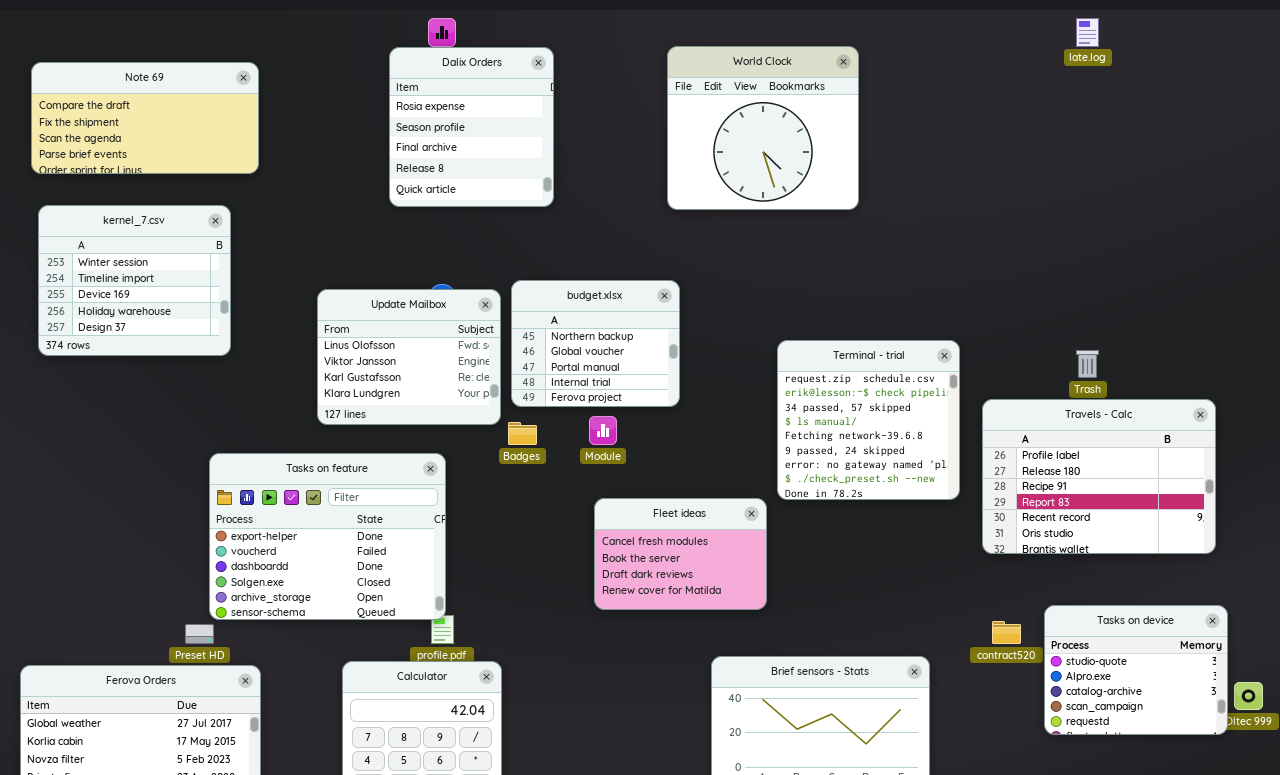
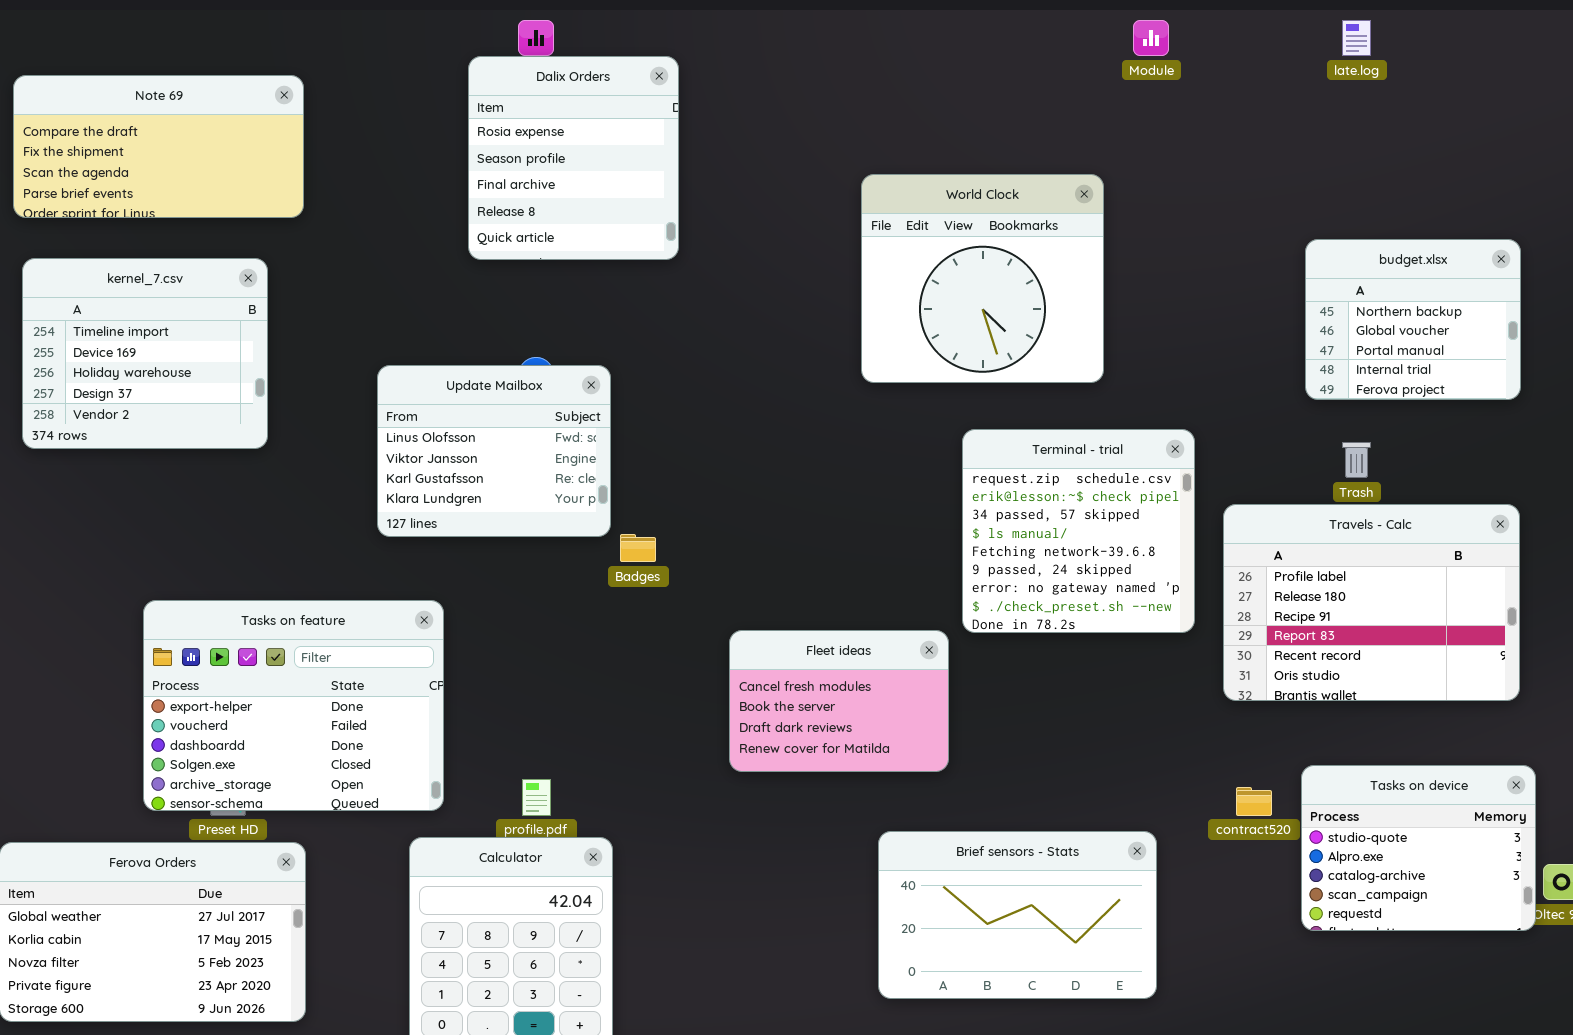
World Clock: [667,46,859,210] -> [861,174,1104,383], moved
kernel_7.csv: [38,205,231,356] -> [22,258,268,449], scrolled down 1 row
budget.xlsx: [511,280,680,407] -> [1305,239,1521,400], moved
Module: [589,416,617,445] -> [1133,20,1169,56], moved
Tasks on feature: [209,453,446,620] -> [143,600,444,811], moved

